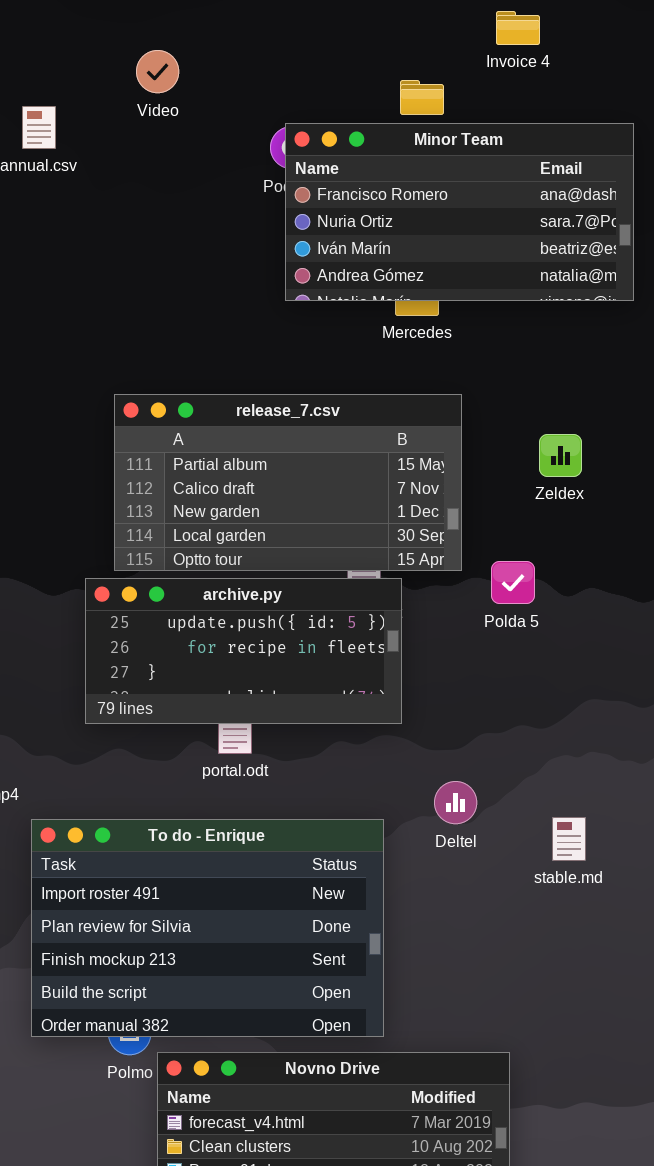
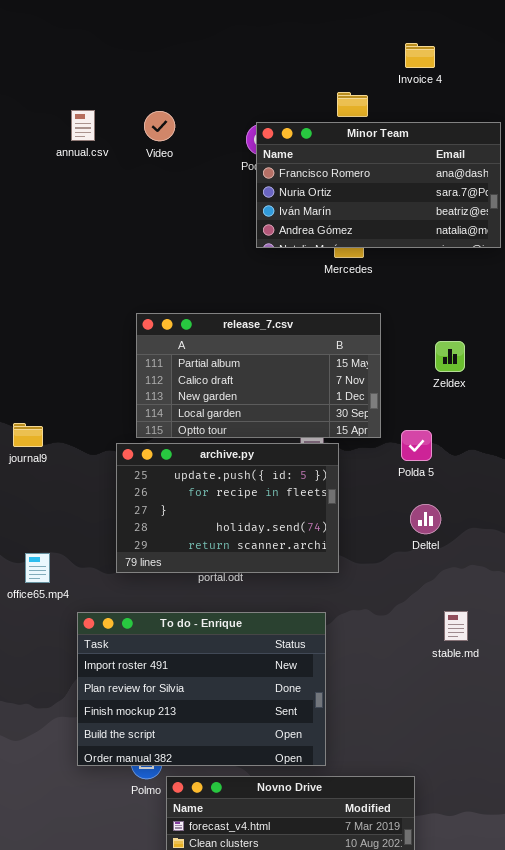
Video: [136,50,179,93] -> [144,111,175,141], moved
archive.py: [85,578,402,724] -> [116,443,339,573], resized
Deltel: [434,781,477,824] -> [410,504,441,534], moved

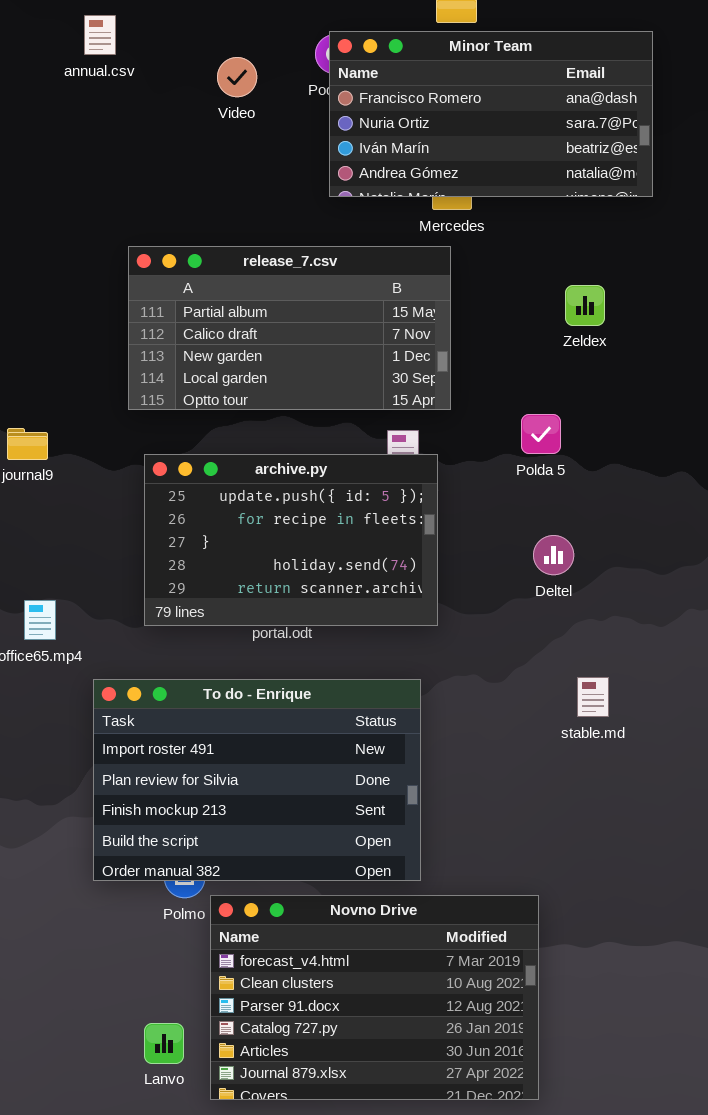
Video: [144,111,175,141] -> [217,57,257,97], moved
release_7.csv: [136,313,381,438] -> [128,246,451,410], moved
Zeldex: [435,341,465,372] -> [565,285,605,326], moved
Polda 5: [401,430,432,461] -> [521,414,561,454], moved

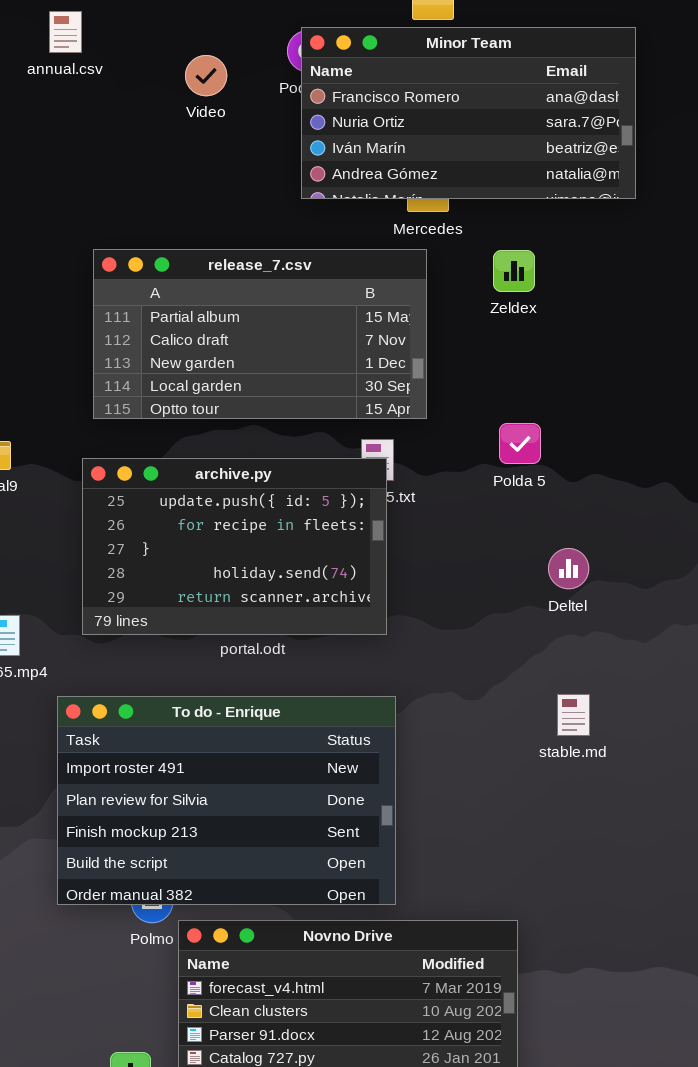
Zeldex: [565,285,605,326] -> [493,250,535,292], moved
archive.py: [144,454,438,626] -> [82,458,387,635], moved
Deltel: [533,535,574,575] -> [548,548,589,589], moved

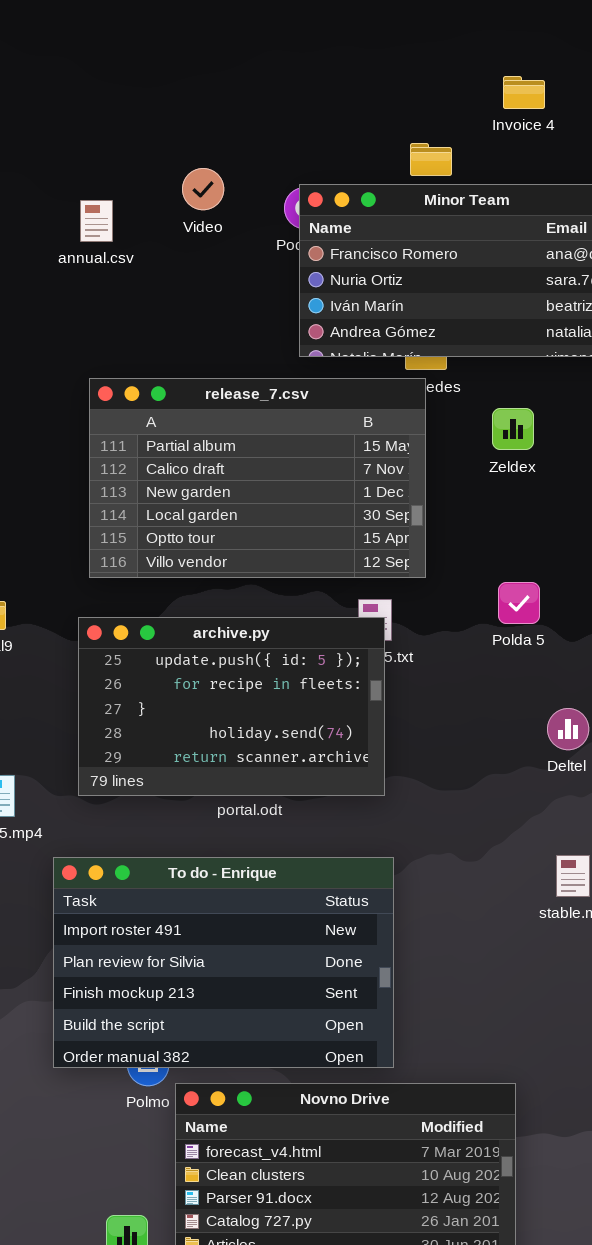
annual.csv: [49,11,82,53] -> [80,200,113,242], moved
Video: [185,55,227,96] -> [182,168,224,210], moved
release_7.csv: [93,249,427,419] -> [89,378,426,578], resized

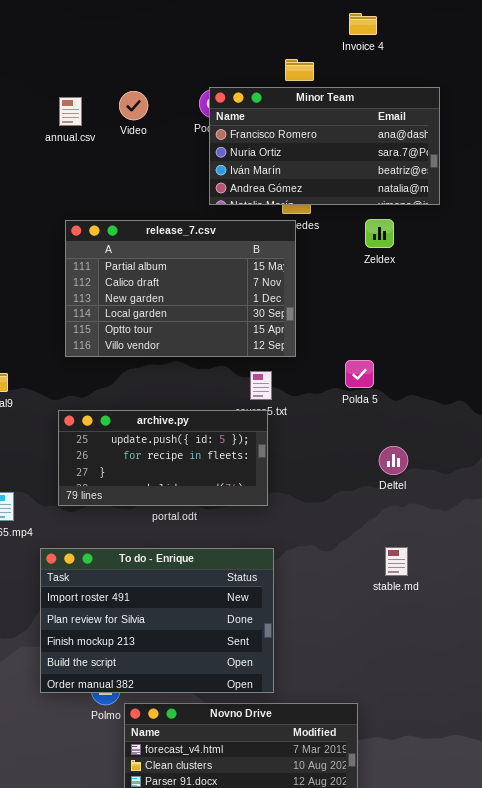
Video: [182,168,224,210] -> [119,91,148,120], moved
Zeldex: [492,408,534,450] -> [365,219,394,248], moved
archive.py: [78,617,385,796] -> [58,410,268,506], resized

